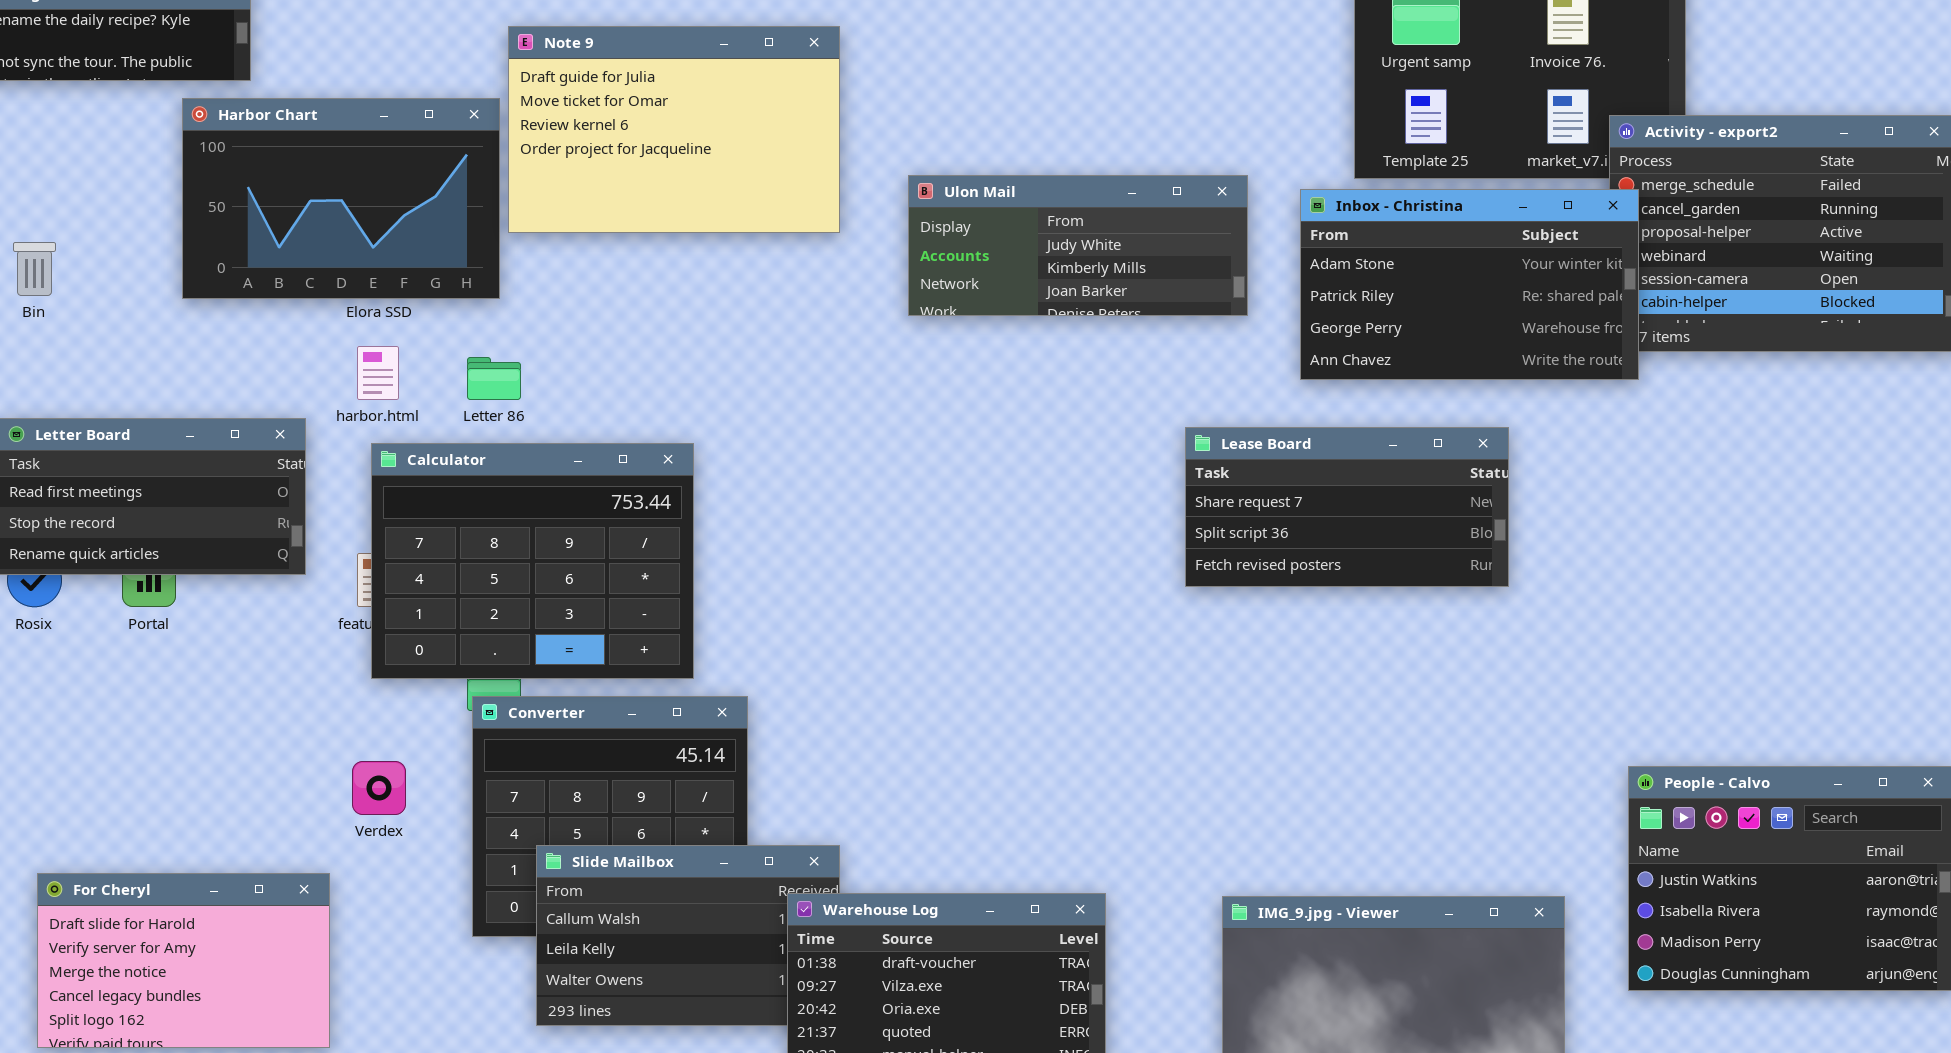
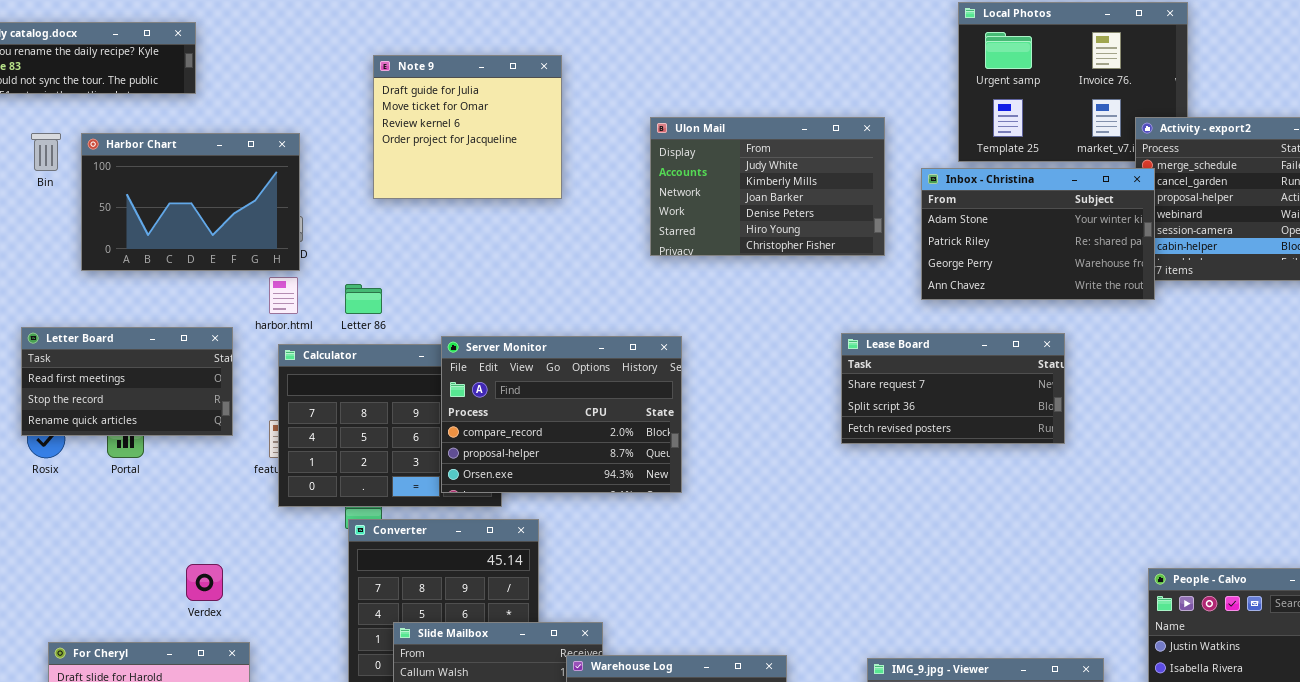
Note 9: [508,26,840,233] -> [373,55,562,199], resized
Harbor Chart: [182,98,500,299] -> [81,133,300,271], moved
Ulon Mail: [908,175,1248,316] -> [650,117,885,256], resized
Bin: [13,242,56,296] -> [31,133,61,171], moved
Server Monitor: none -> [441,336,682,493], opened
Verdex: [352,761,406,815] -> [186,564,223,601], moved

